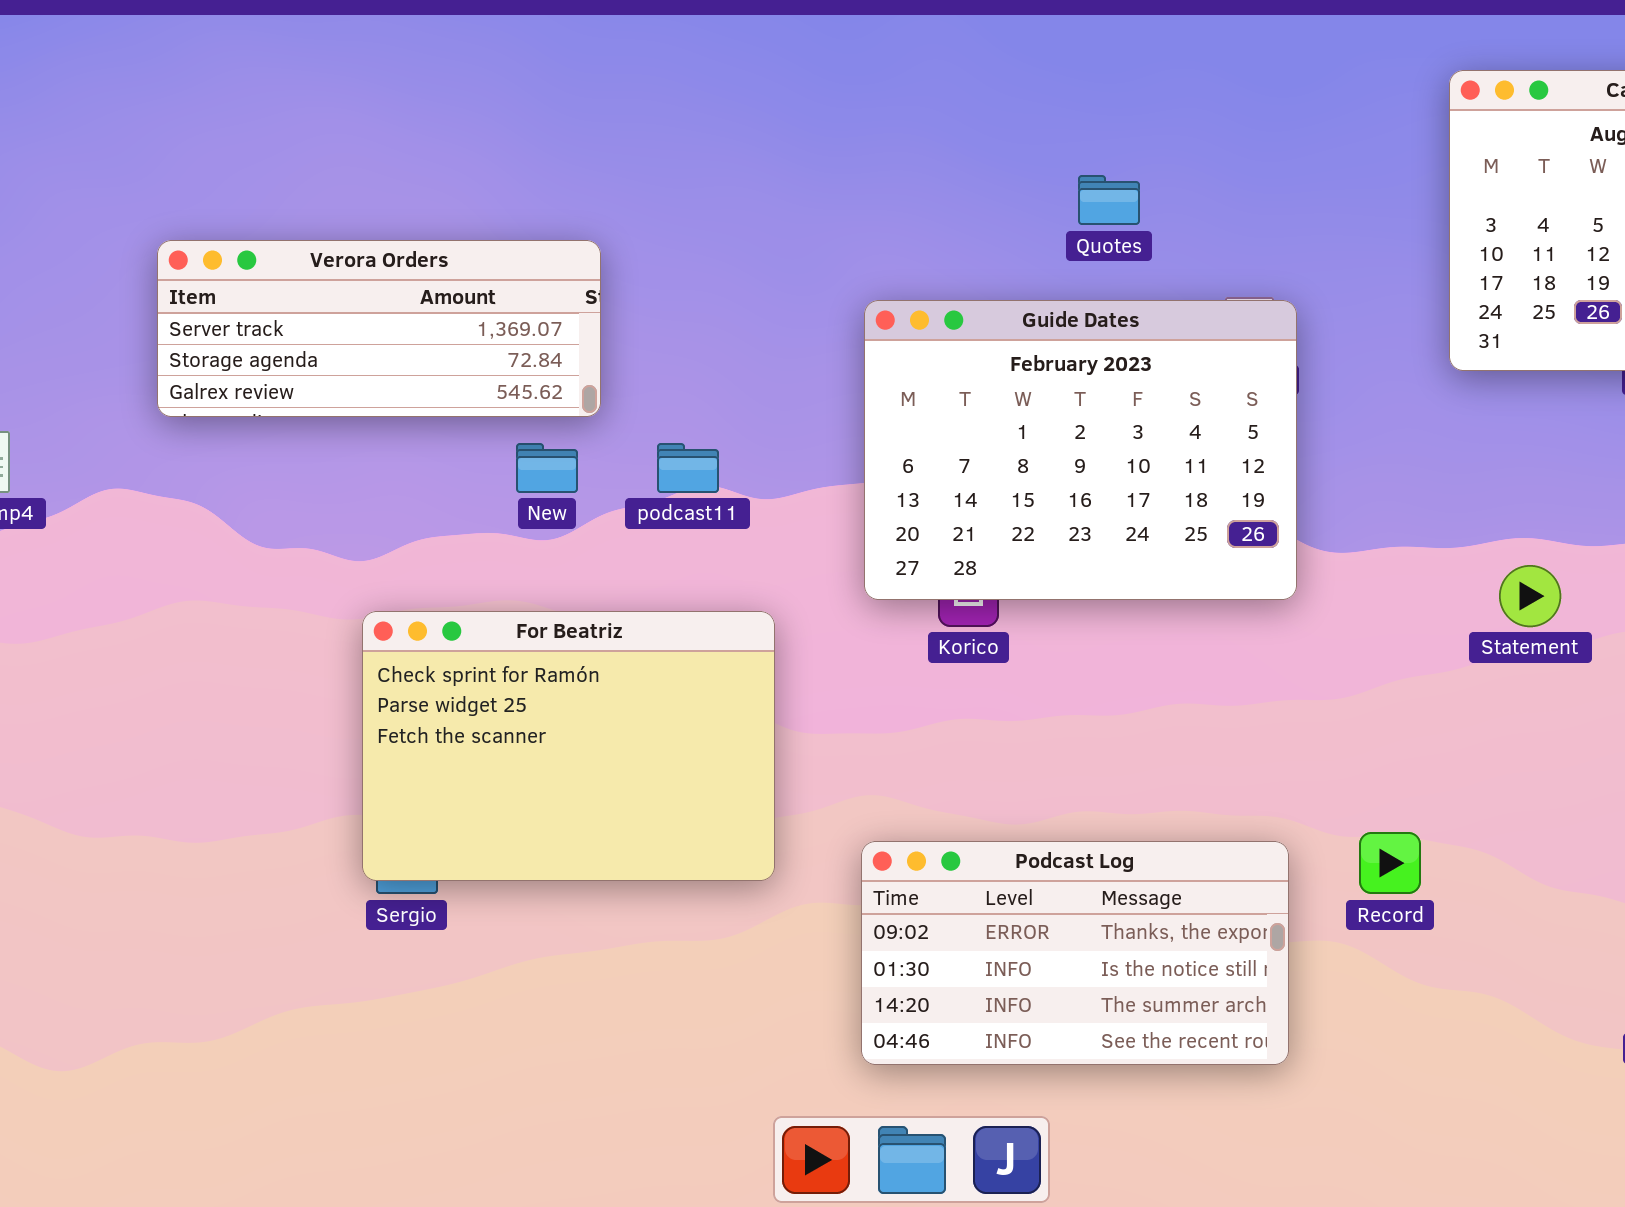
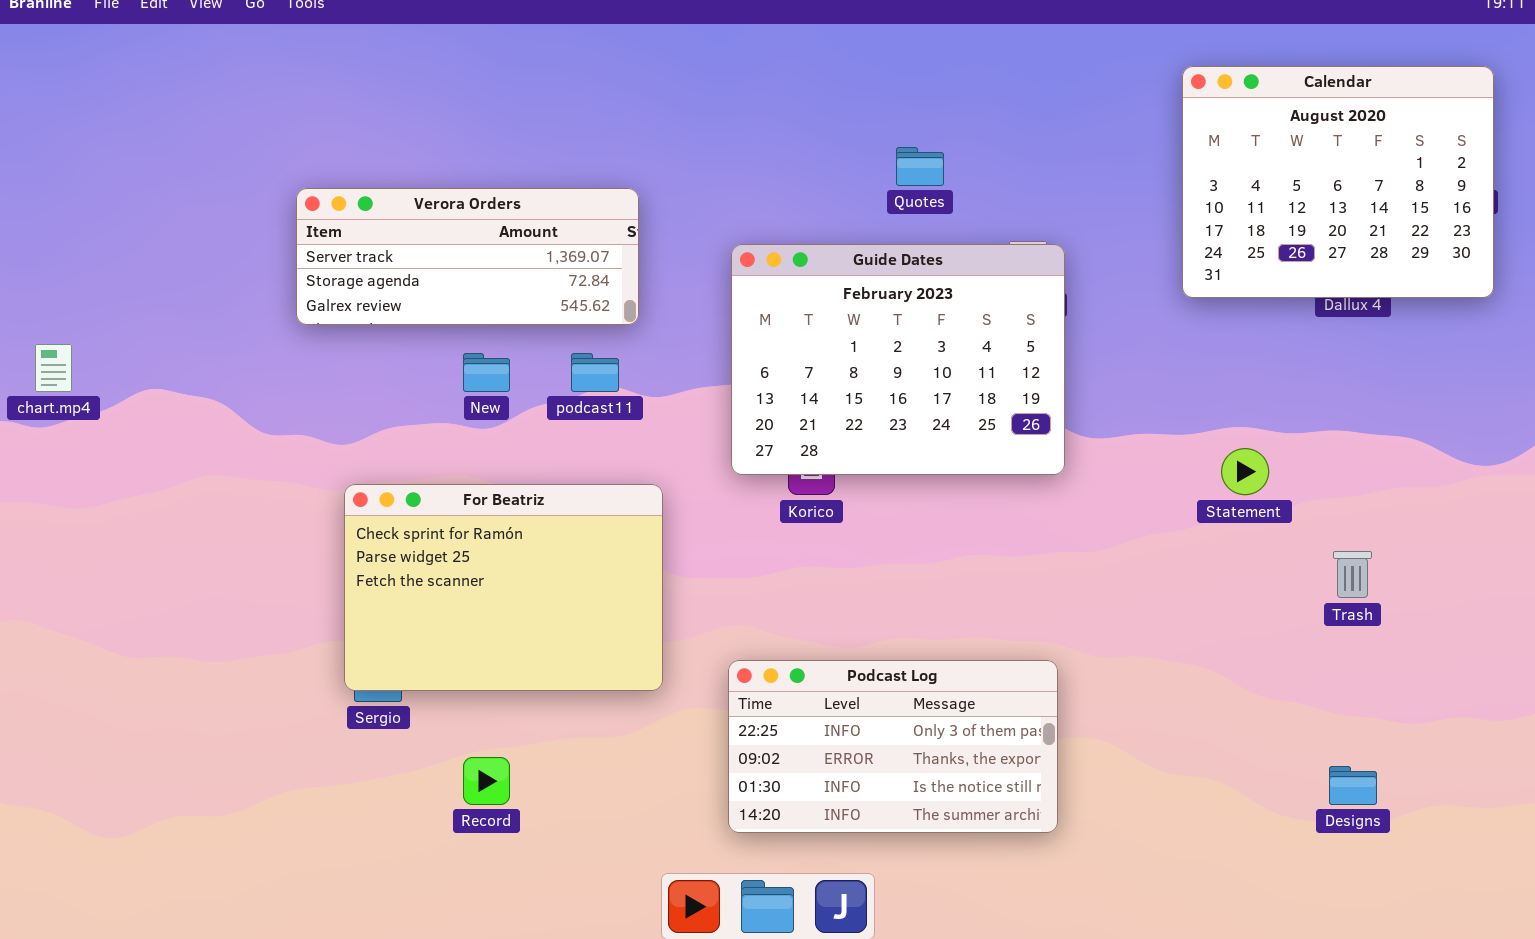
Verora Orders: [157,240,601,417] -> [296,188,639,325], moved
Record: [1359,832,1421,894] -> [463,757,510,805], moved
Podcast Log: [861,841,1289,1065] -> [728,660,1058,833], scrolled up 1 row

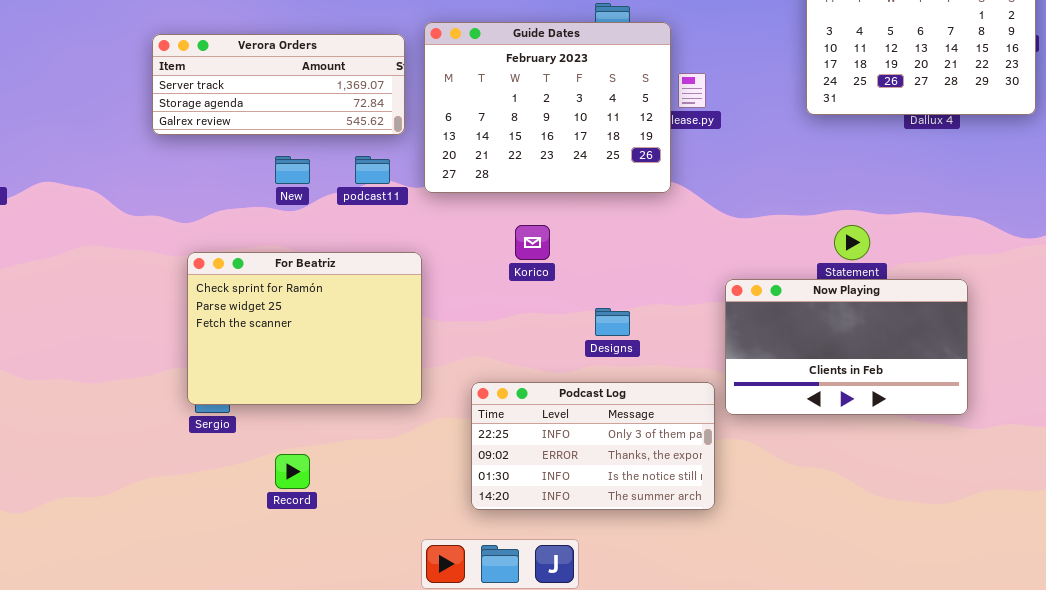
Guide Dates: [731,244,1065,475] -> [424,22,671,193], moved
Now Playing: none -> [725,279,968,415], opened
Designs: [1329,766,1377,805] -> [595,308,630,336], moved

